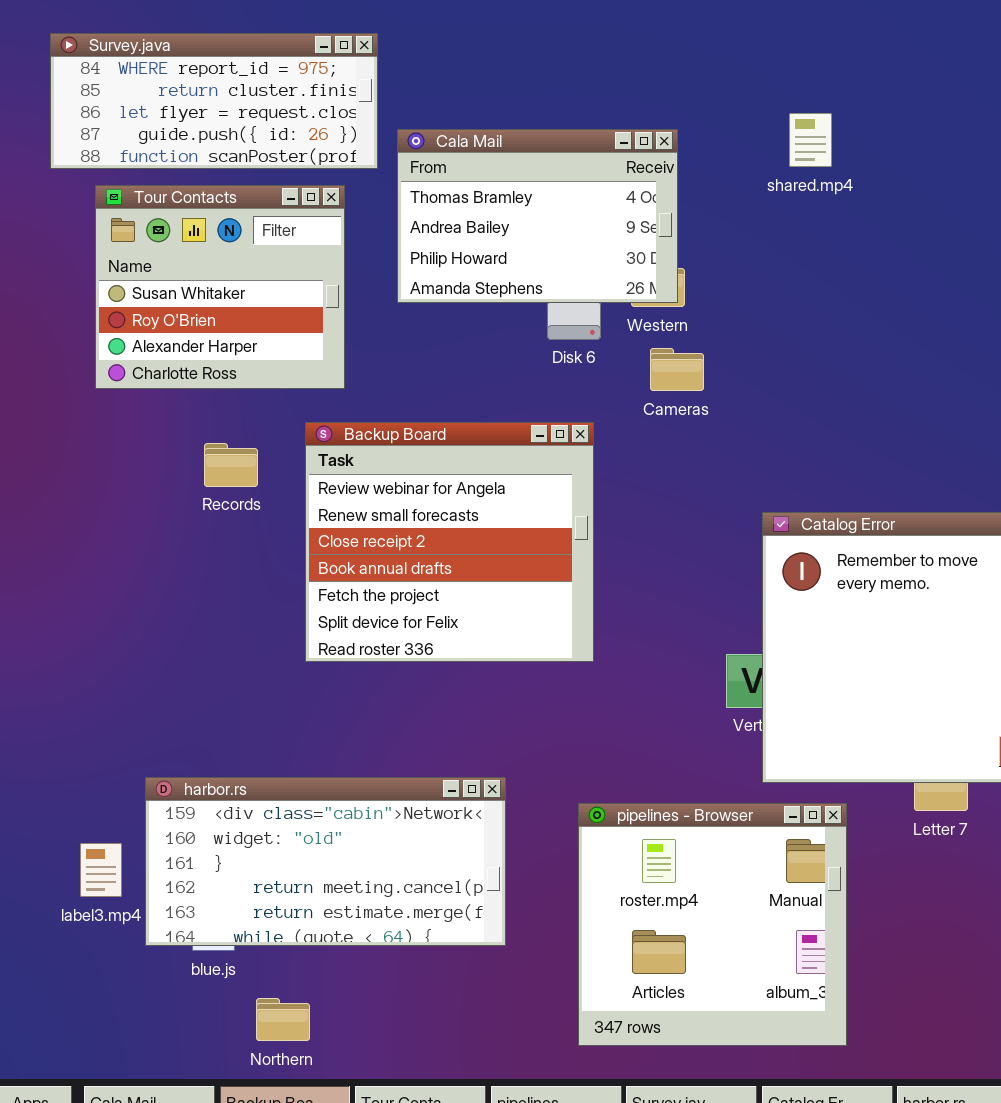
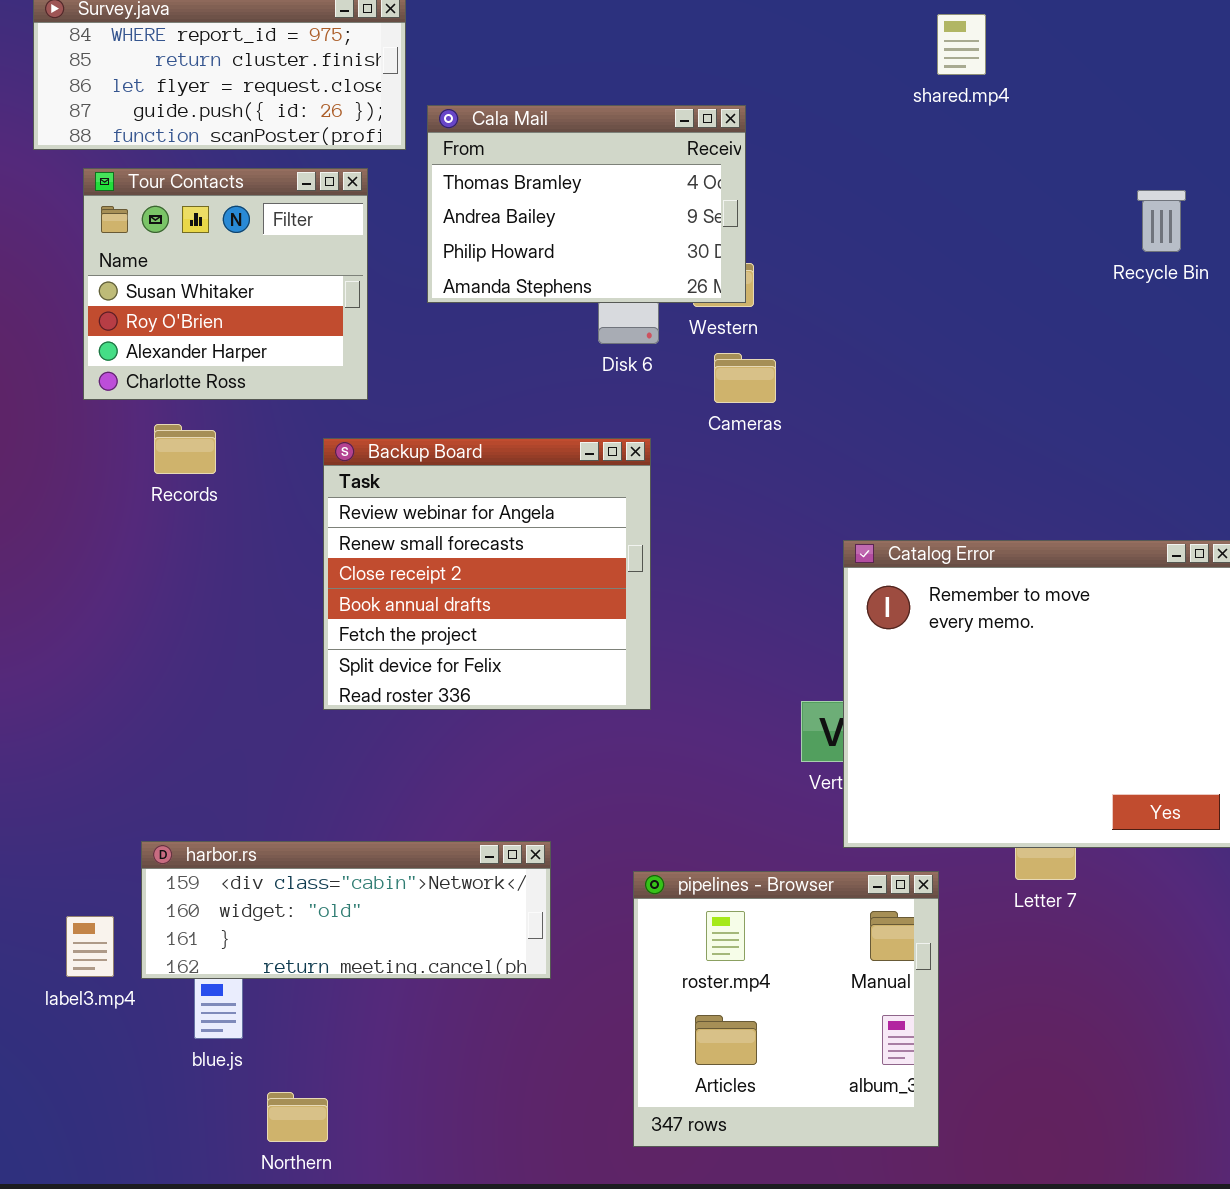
shared.mp4: [789,113,832,167] -> [937,14,986,75], moved
Records: [204,443,258,487] -> [154,424,216,474], moved
harbor.rs: [145,777,506,946] -> [141,841,551,979], resized

